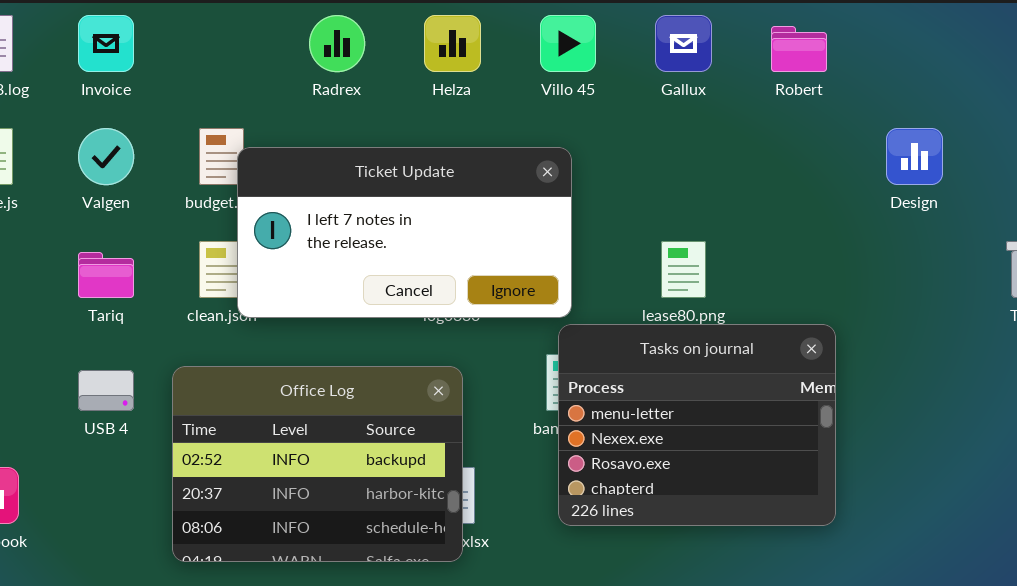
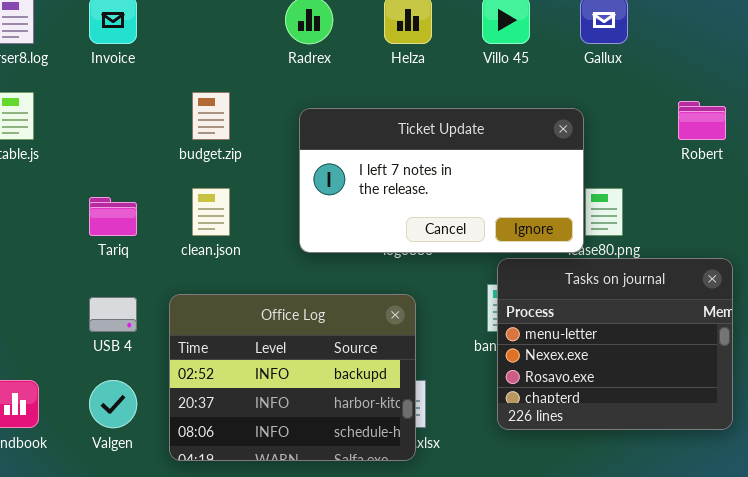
Robert: [771,26,827,72] -> [678,101,726,140], moved
Valgen: [78,128,134,185] -> [89,380,137,428], moved
Ticket Update: [237,147,572,318] -> [299,108,584,253], moved

